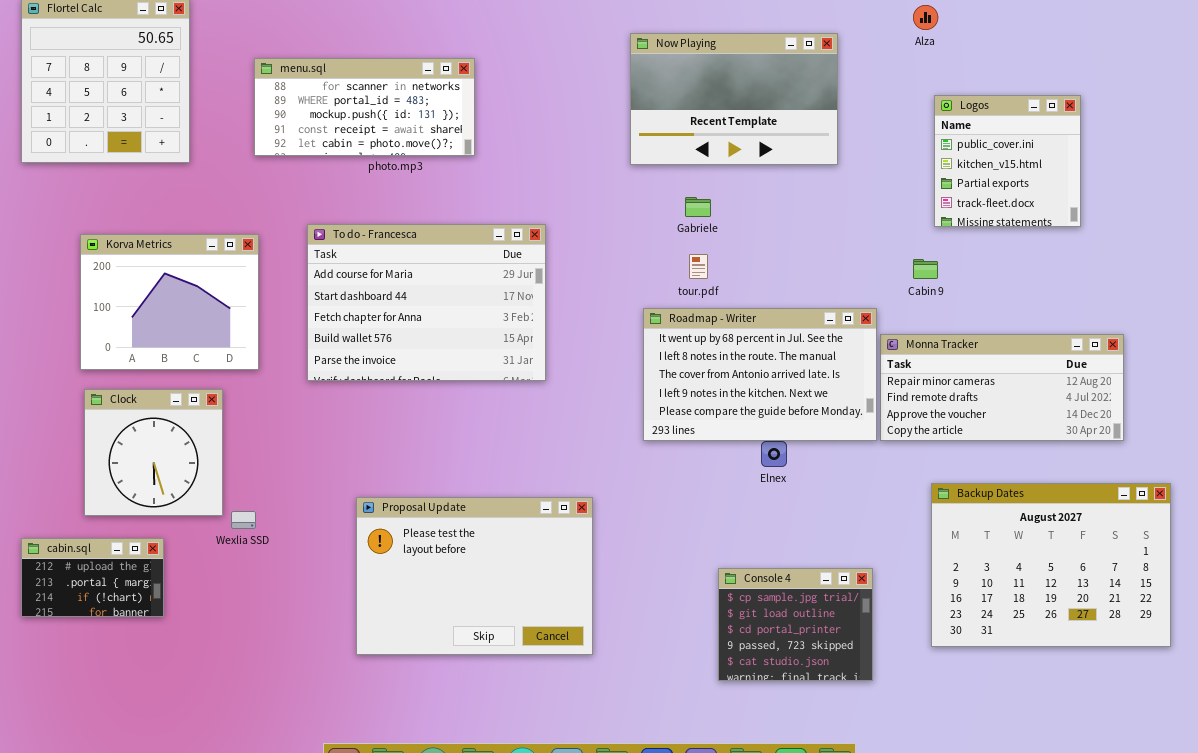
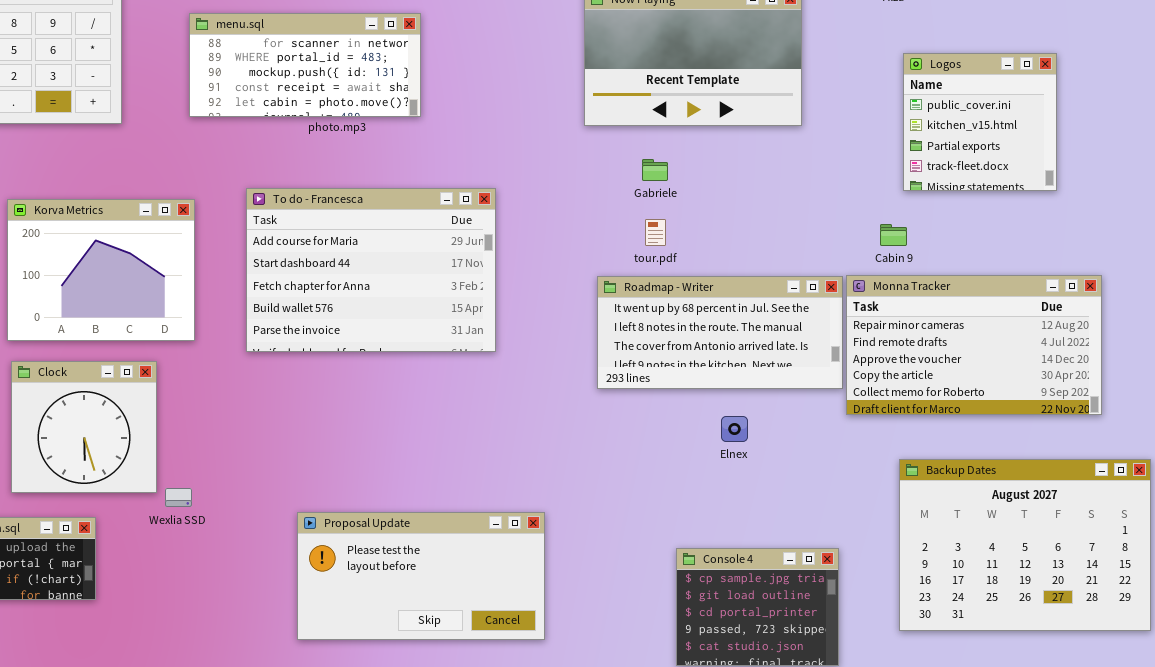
Roadmap - Writer: [643,308,877,441] -> [597,276,843,389], resized
Monna Tracker: [880,334,1124,441] -> [846,275,1102,415], resized
Proposal Update: [356,497,593,655] -> [297,512,545,640], resized

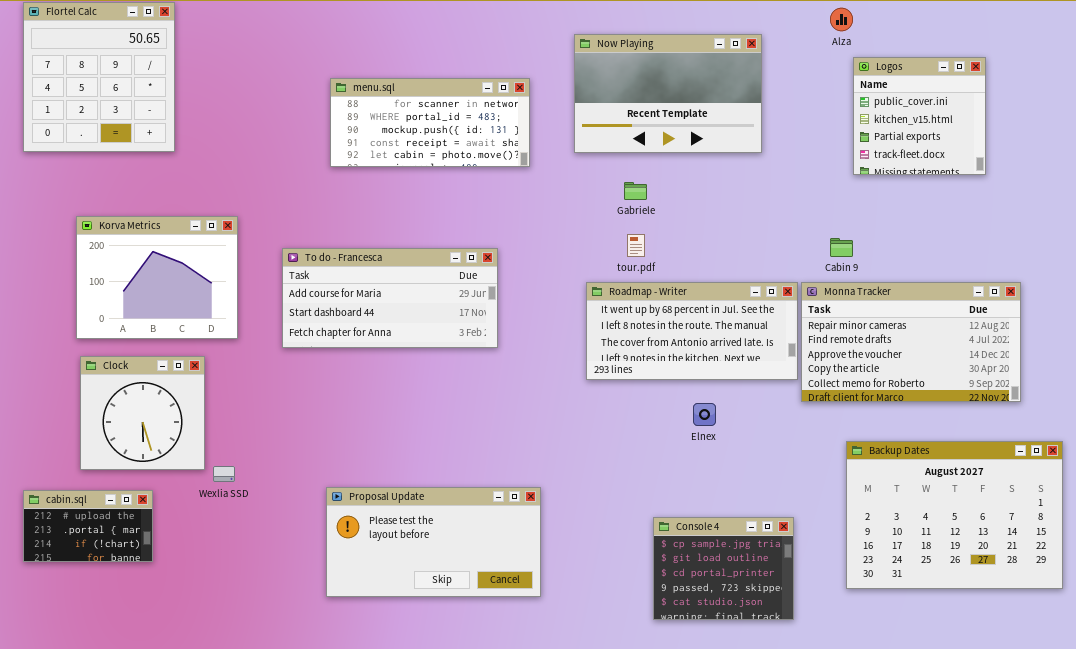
menu.sql: [189,13,421,117] -> [330,78,530,167], moved
Logos: [903,53,1057,191] -> [853,57,986,175], moved
To do - Francesca: [246,188,496,352] -> [282,248,498,348], resized

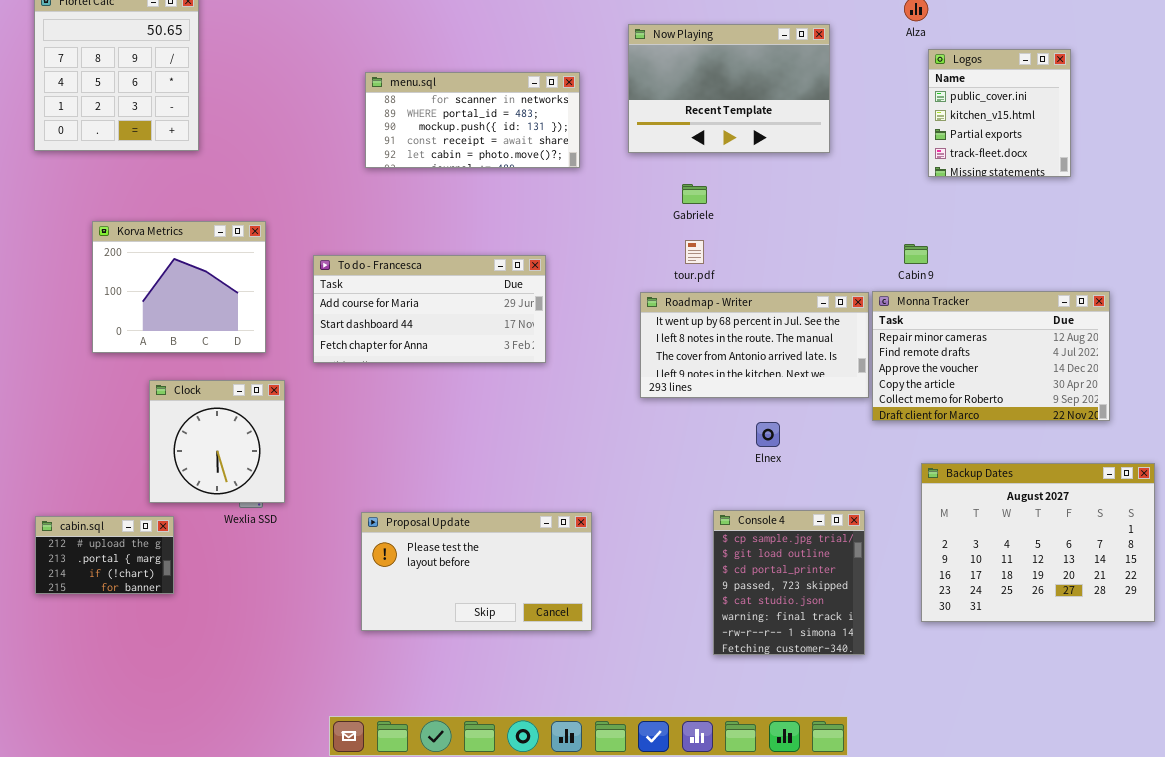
Clock: [80,356,205,470] -> [149,380,285,503], moved
Console 4: [653,517,794,620] -> [713,510,865,655], resized

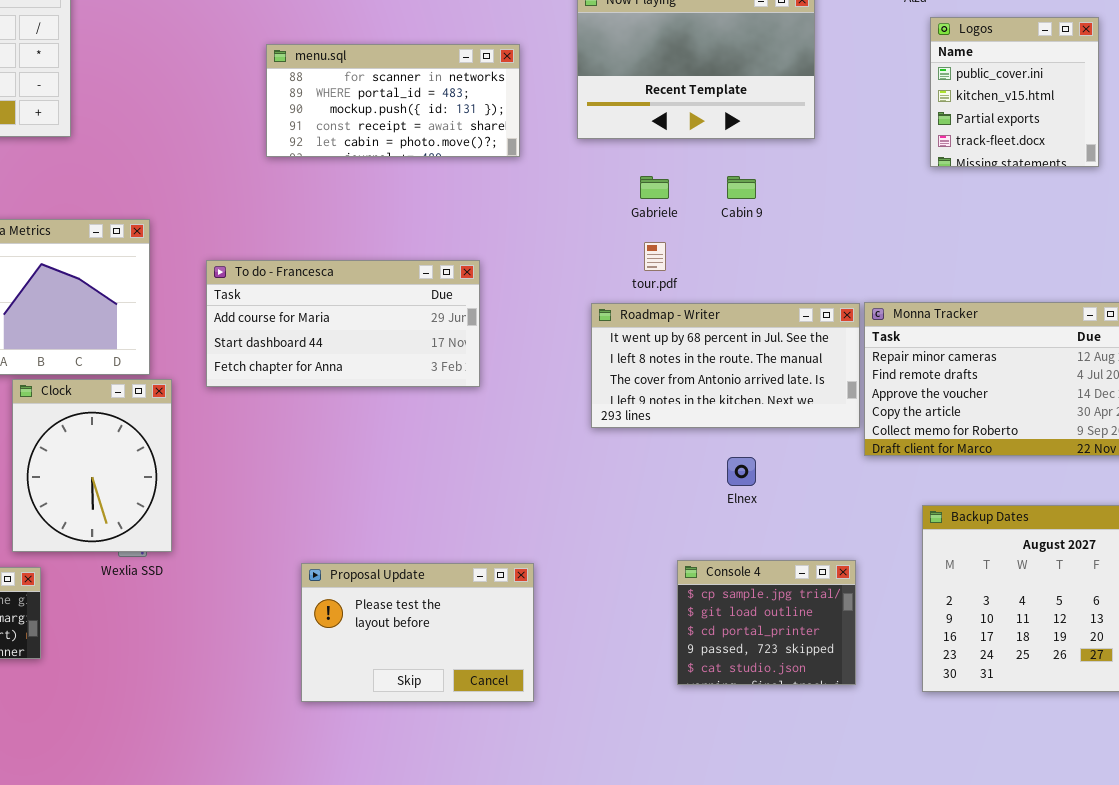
Cabin 9: [904,244,928,264] -> [727,176,756,199], moved
Clock: [149,380,285,503] -> [12,379,172,552], resized
Console 4: [713,510,865,655] -> [677,560,856,685], resized
Proposal Update: [361,512,592,631] -> [301,563,534,702], resized

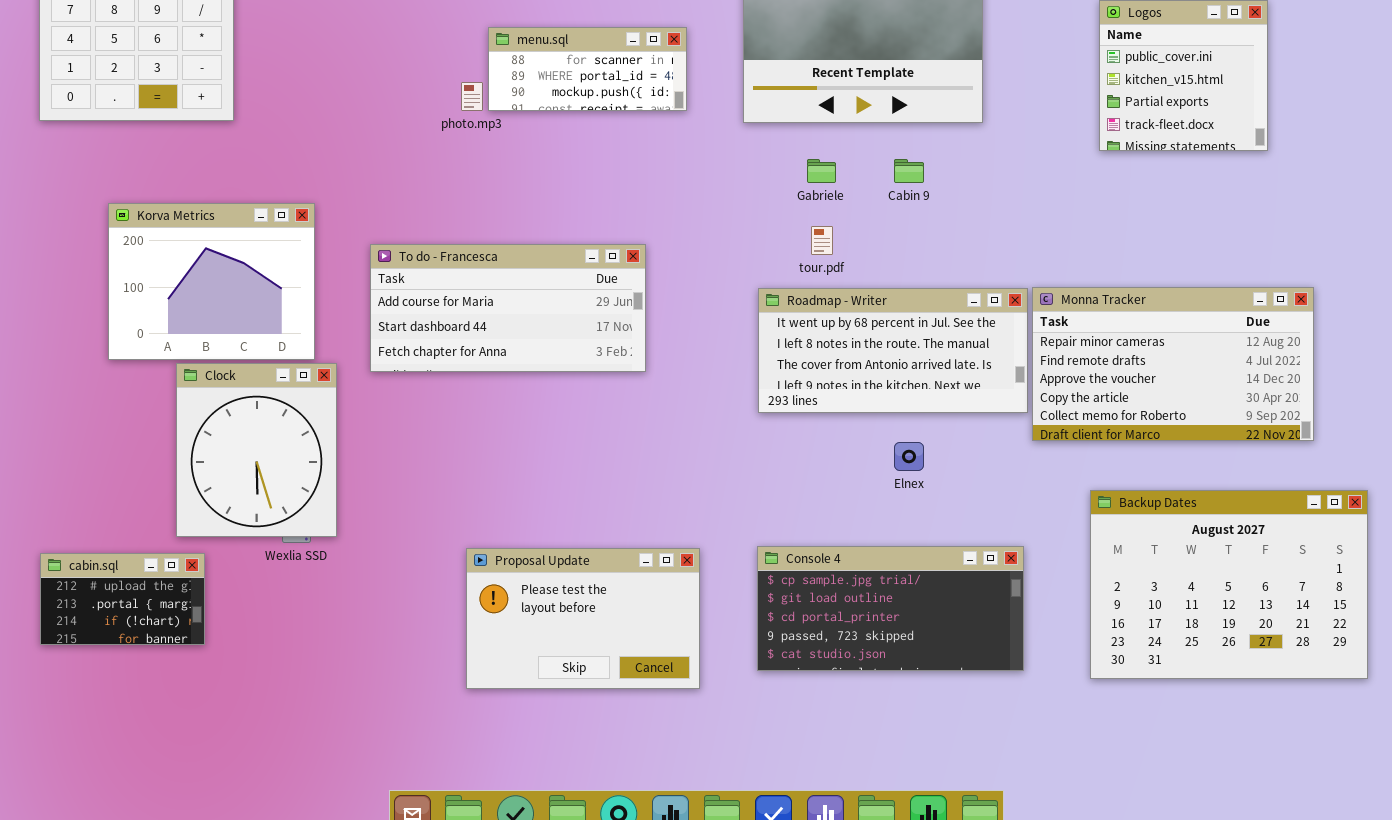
menu.sql: [266,44,520,157] -> [488,27,687,111], resized
Console 4: [677,560,856,685] -> [757,546,1024,671], resized

